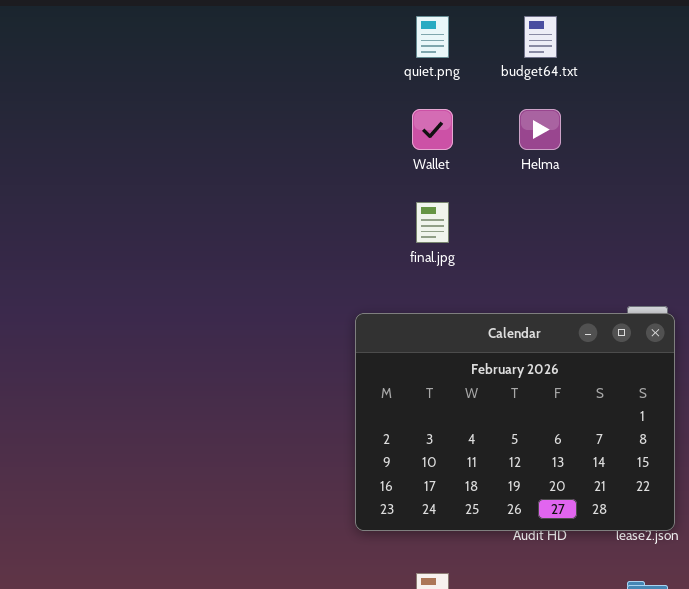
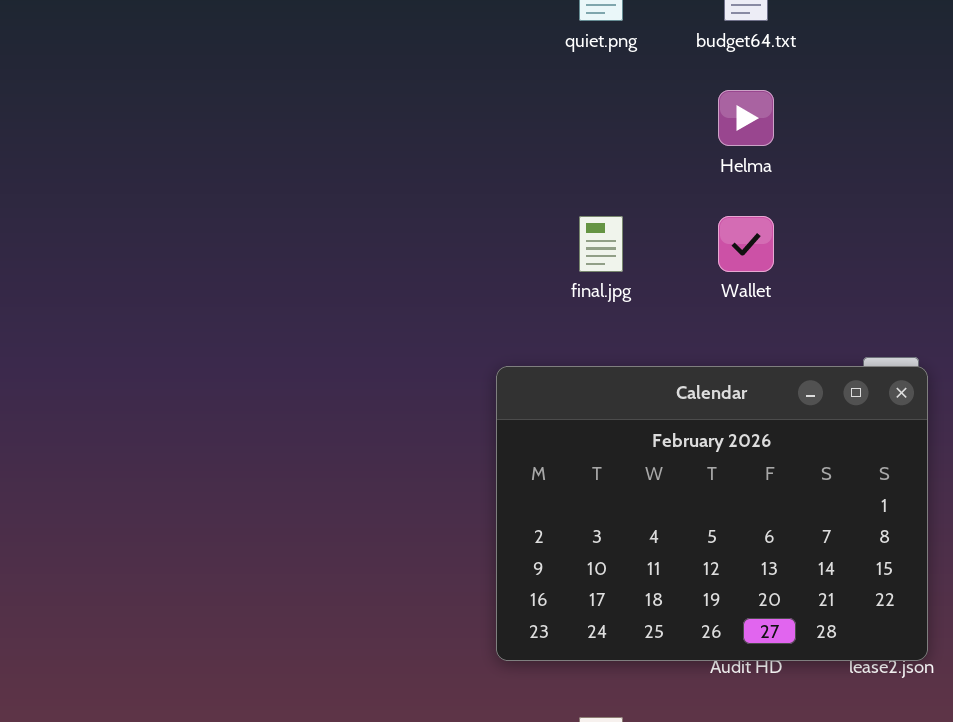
Wallet: [412,109,453,150] -> [718,216,774,272], moved

